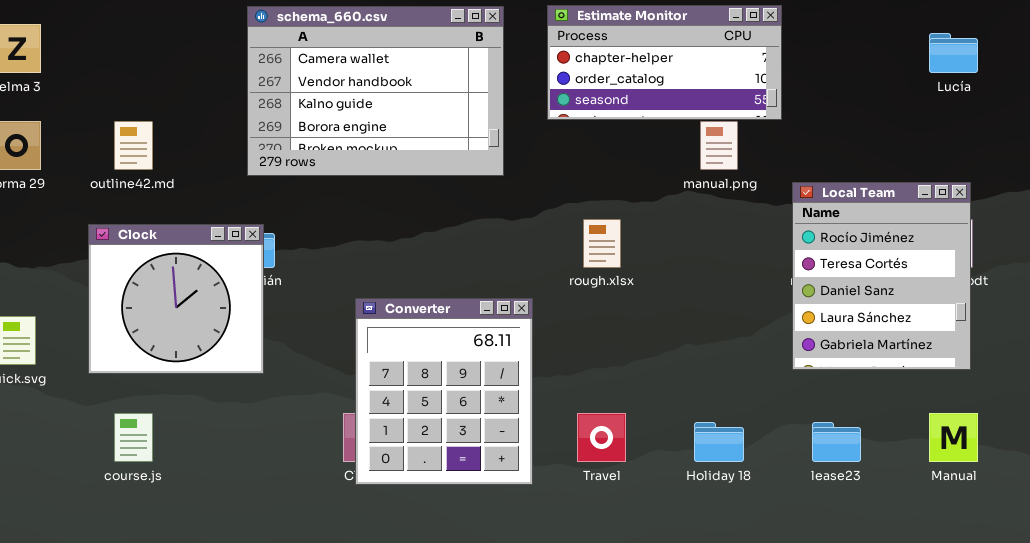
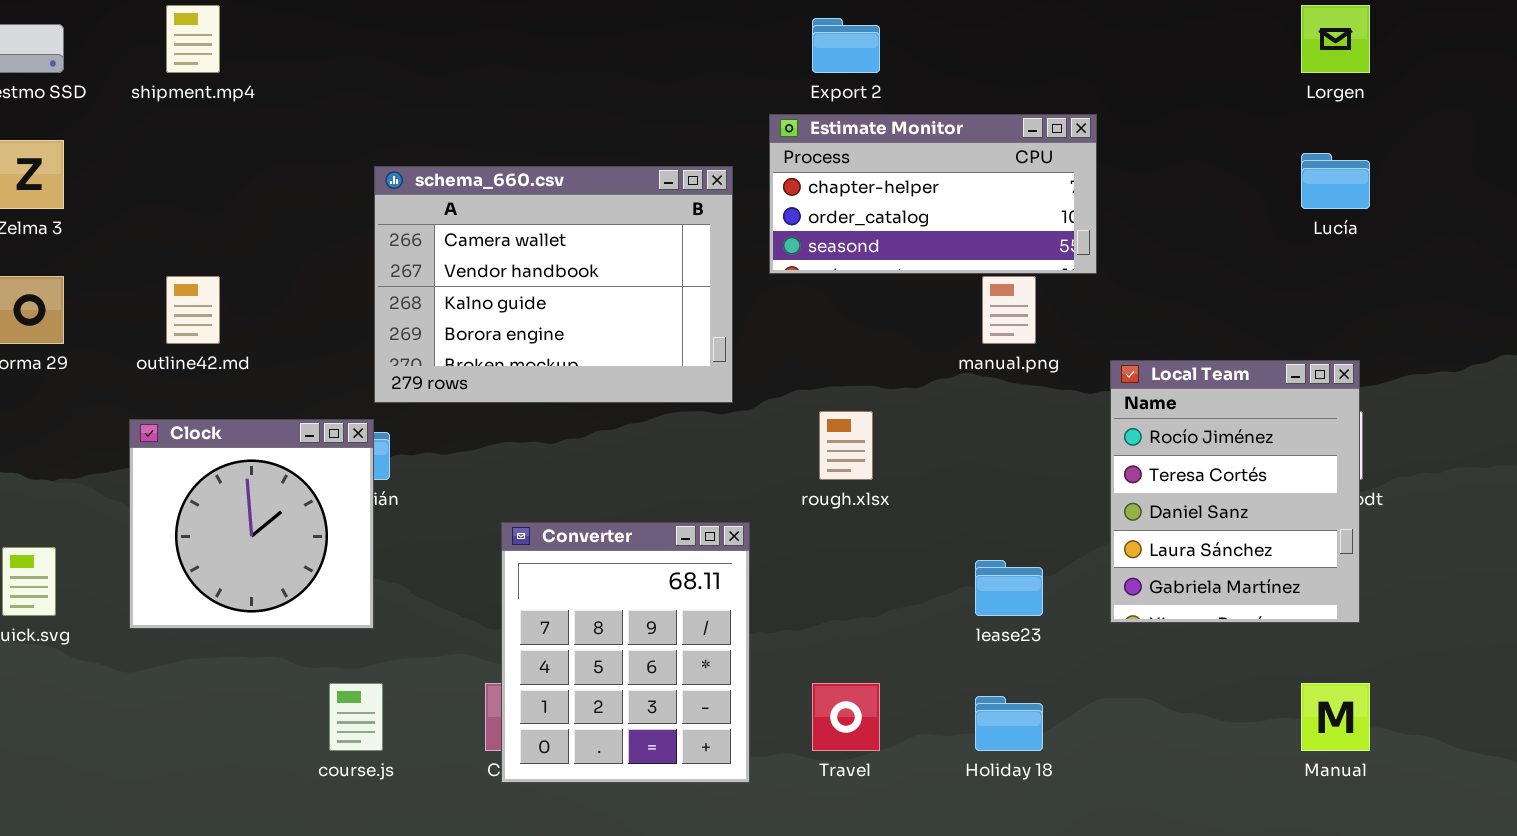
schema_660.csv: [247,6,504,176] -> [374,166,733,403], moved
course.js: [114,413,153,462] -> [329,683,383,751], moved
lease23: [812,422,861,462] -> [975,560,1043,616], moved

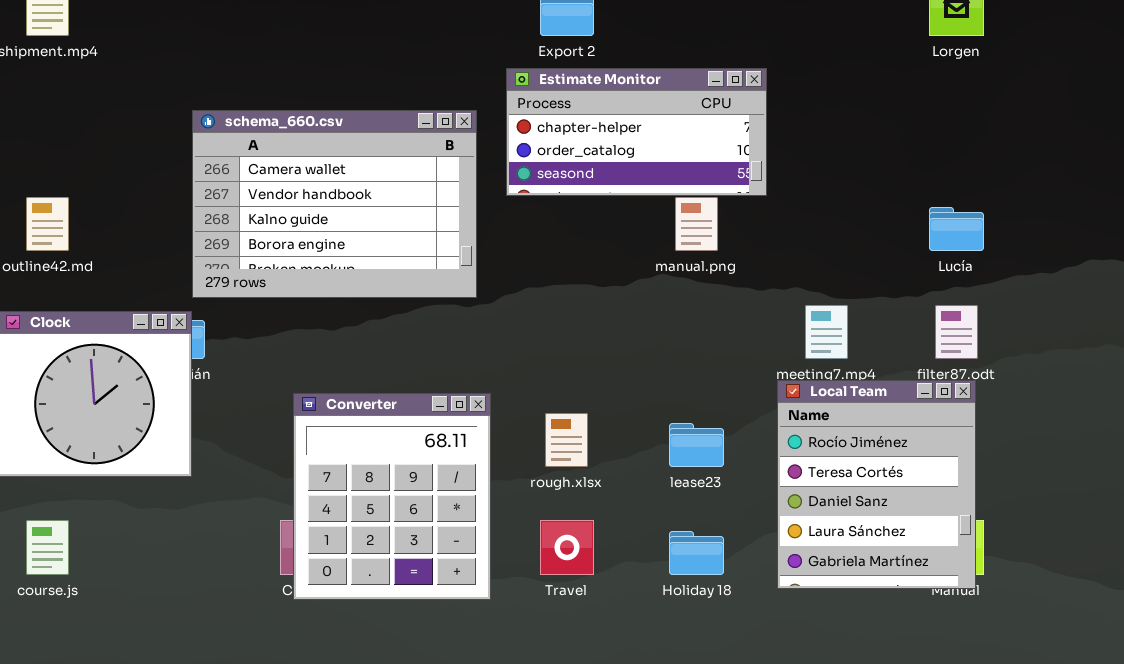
Lucía: [1301,153,1370,209] -> [929,207,984,251], moved
Local Team: [1110,360,1360,623] -> [777,380,976,589], moved
rough.xlsx: [819,411,873,480] -> [545,413,588,467], moved
course.js: [329,683,383,751] -> [26,520,69,575], moved

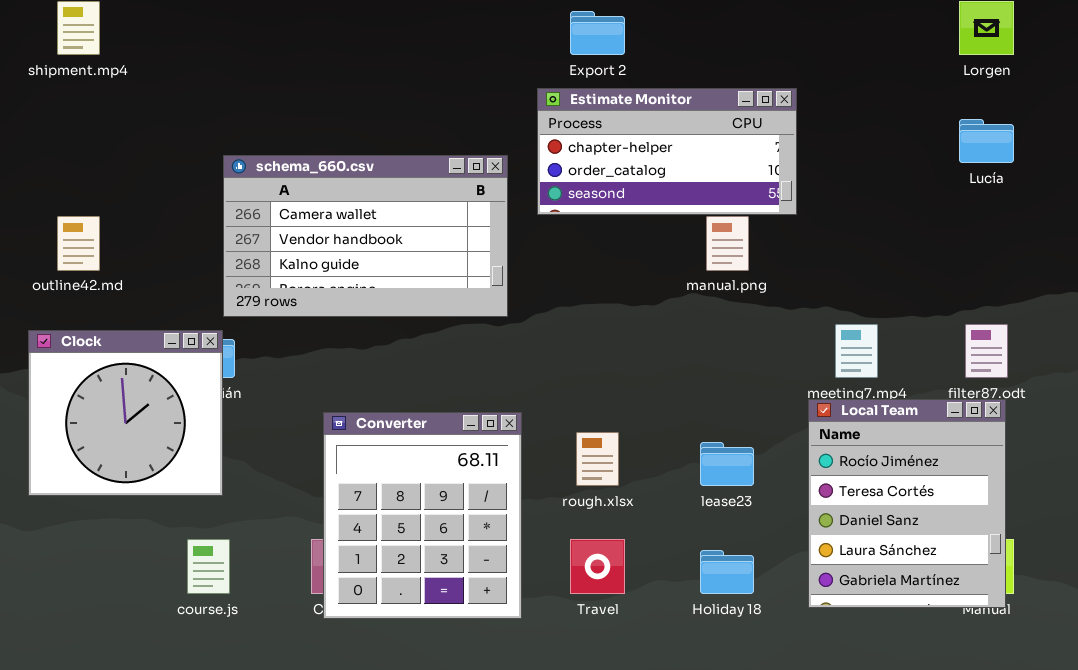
schema_660.csv: [192,110,477,298] -> [223,155,508,317], resized
Lucía: [929,207,984,251] -> [959,119,1014,163], moved
course.js: [26,520,69,575] -> [187,539,230,594], moved

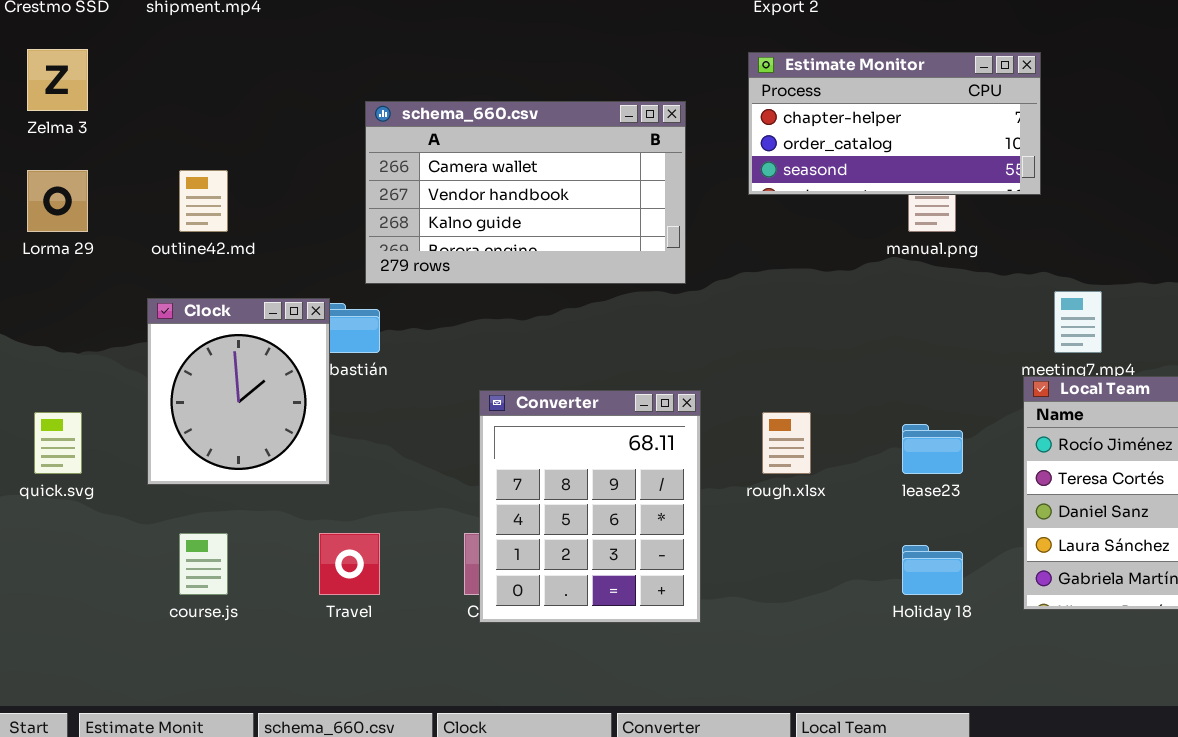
Estimate Monitor: [537,88,797,215] -> [748,52,1041,195], moved
Clock: [28,330,223,496] -> [147,298,330,485], resized
course.js: [187,539,230,594] -> [179,533,228,595], moved
Travel: [570,539,625,594] -> [319,533,380,595], moved

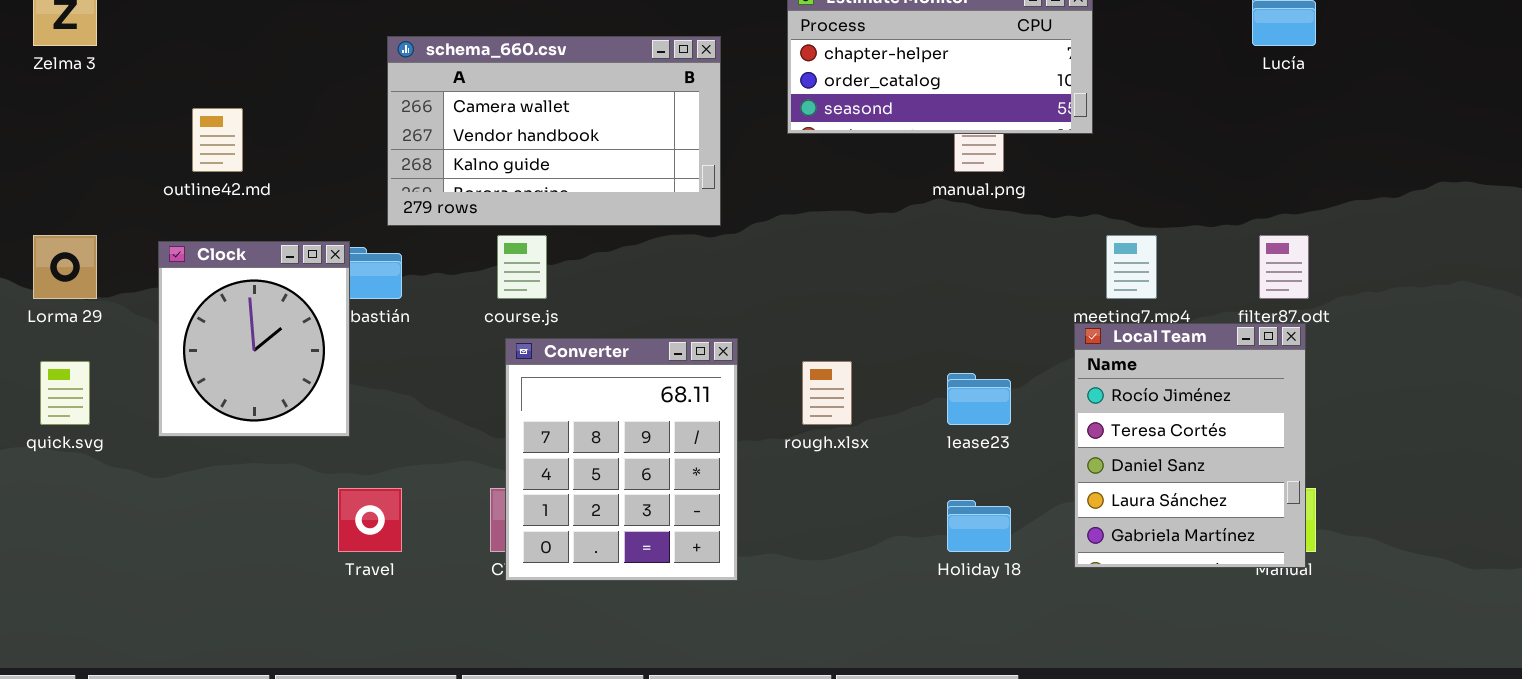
Lorma 29: [27,170,88,232] -> [33,235,97,299], moved
course.js: [179,533,228,595] -> [497,235,547,299], moved

